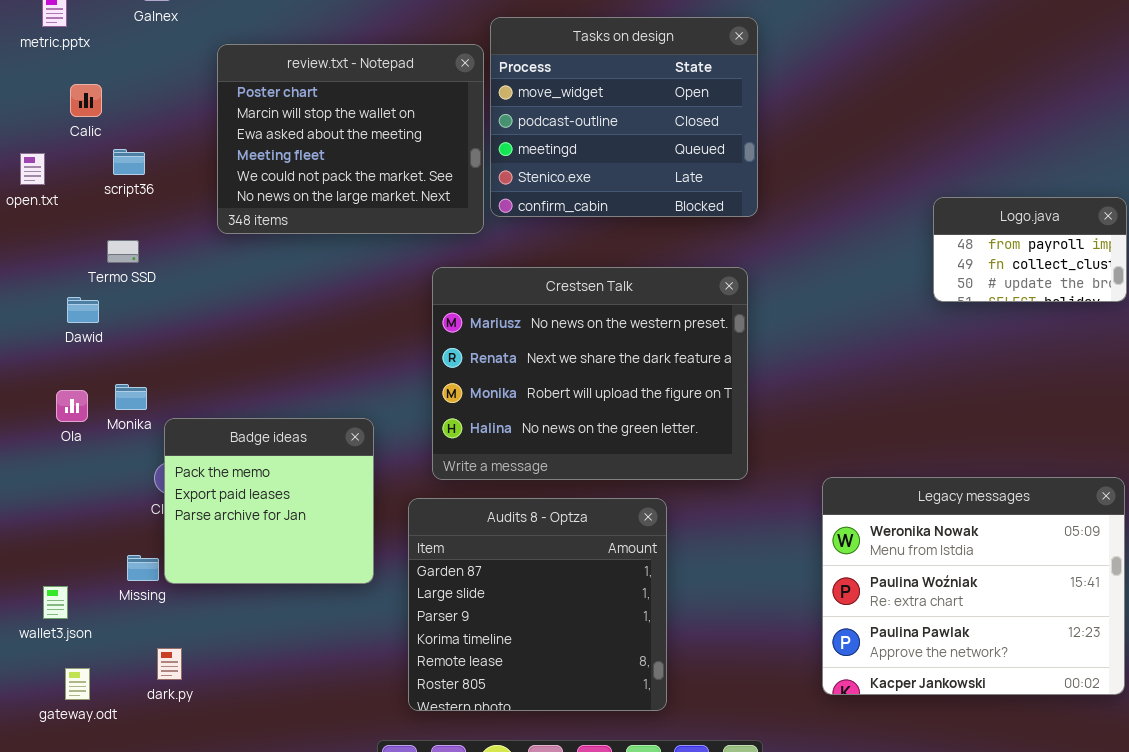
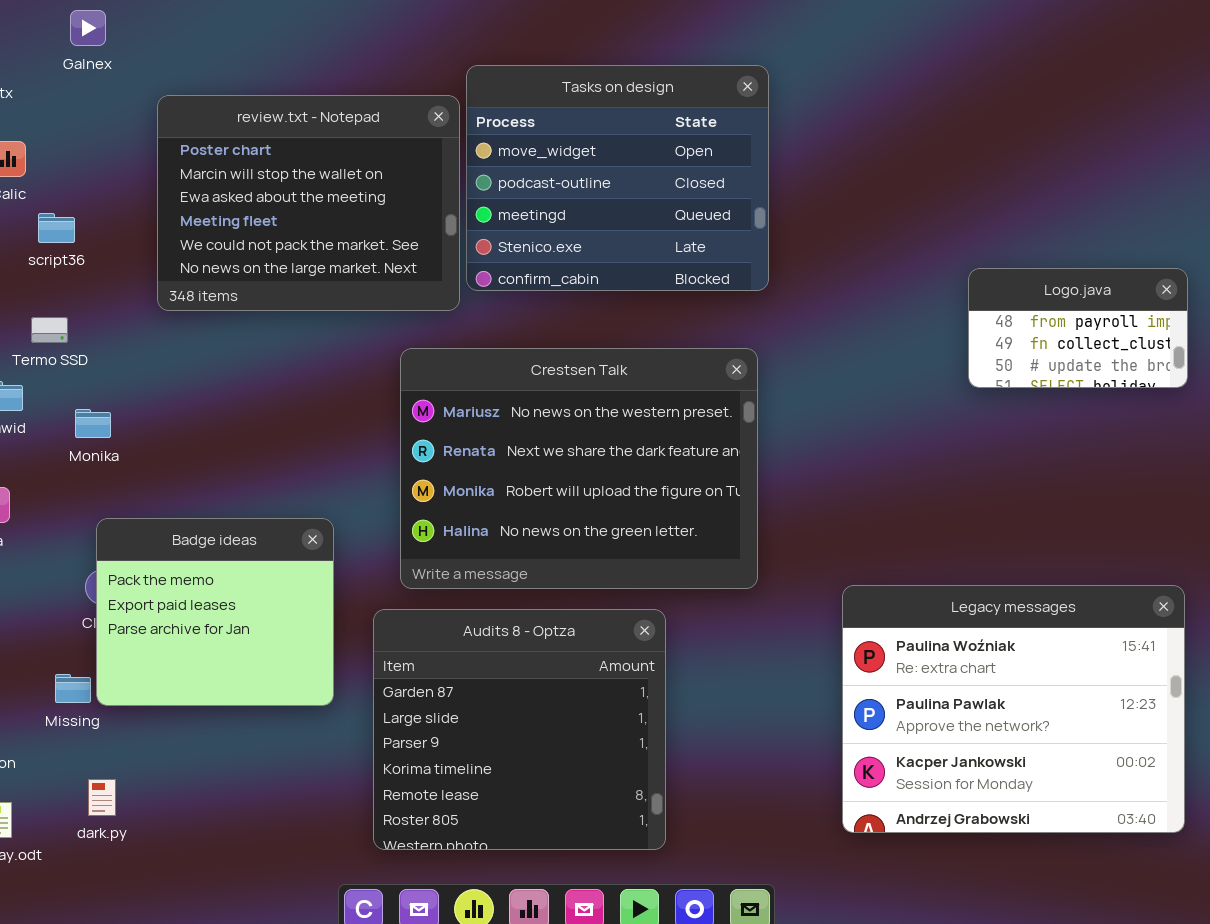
Monika: [115,384,147,410] -> [75,409,111,438], moved
Legacy messages: [822,477,1125,695] -> [842,585,1185,833], scrolled down 1 row

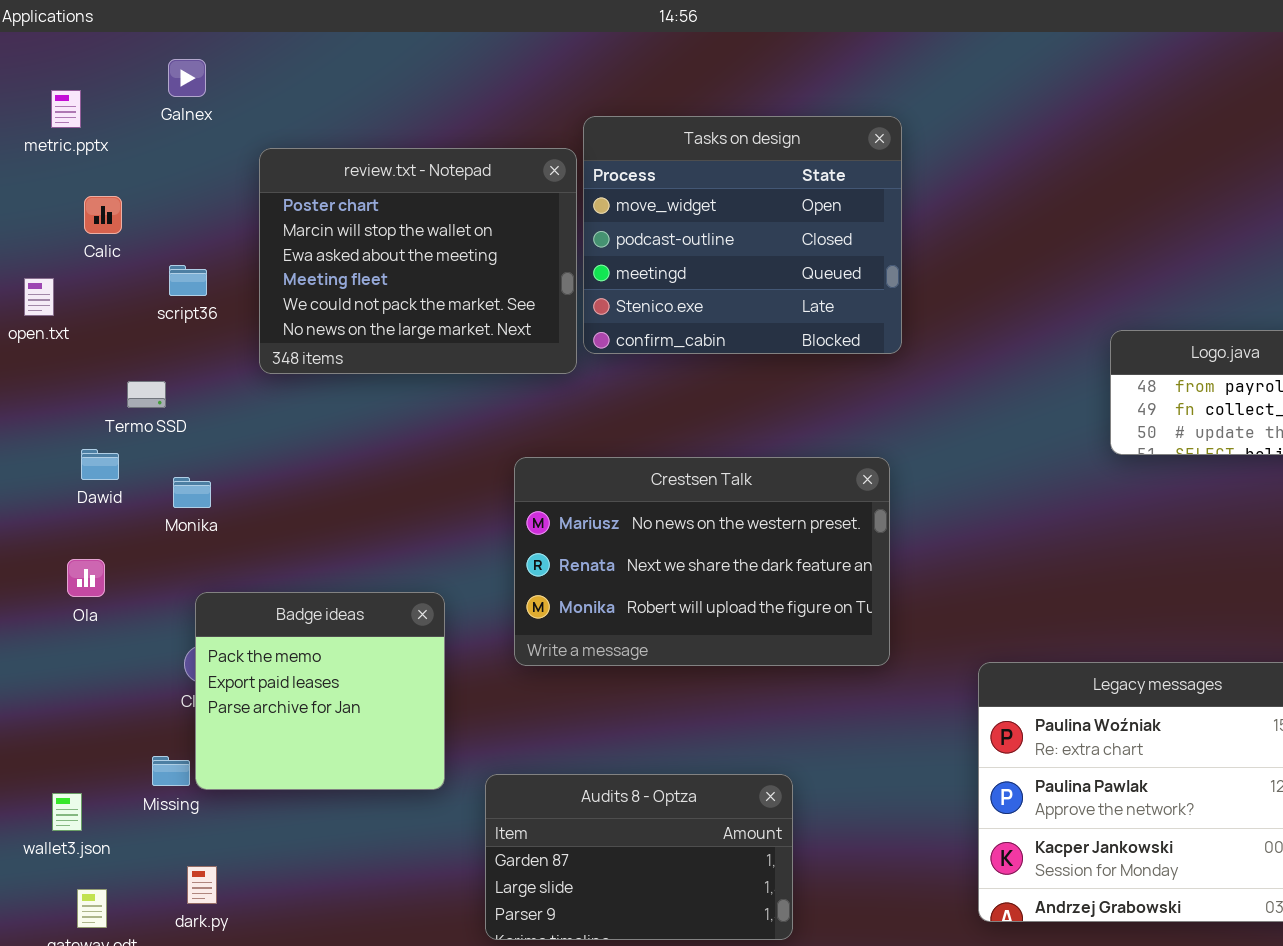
script36: [38,213,75,243] -> [169,265,207,296], moved
Crestsen Talk: [400,348,758,589] -> [514,457,890,666], resized
Audits 8 - Optza: [373,609,666,850] -> [485,774,793,940], resized

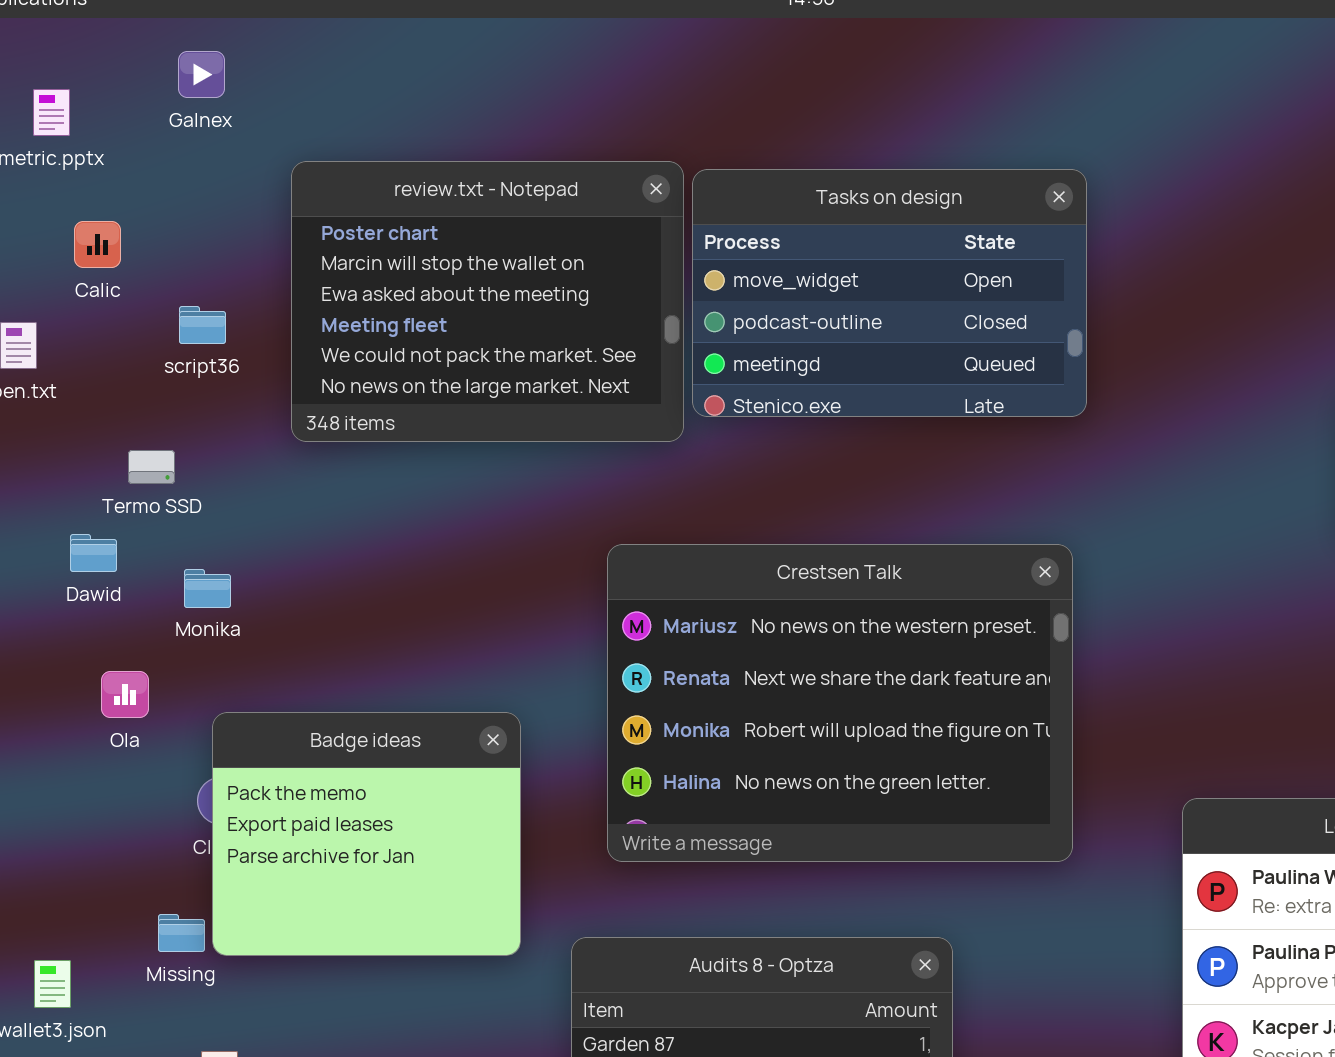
Tasks on design: [583,116,902,354] -> [692,169,1087,417], resized
Crestsen Talk: [514,457,890,666] -> [607,544,1073,862], resized
Ola: [67,559,105,597] -> [101,671,149,718], moved

